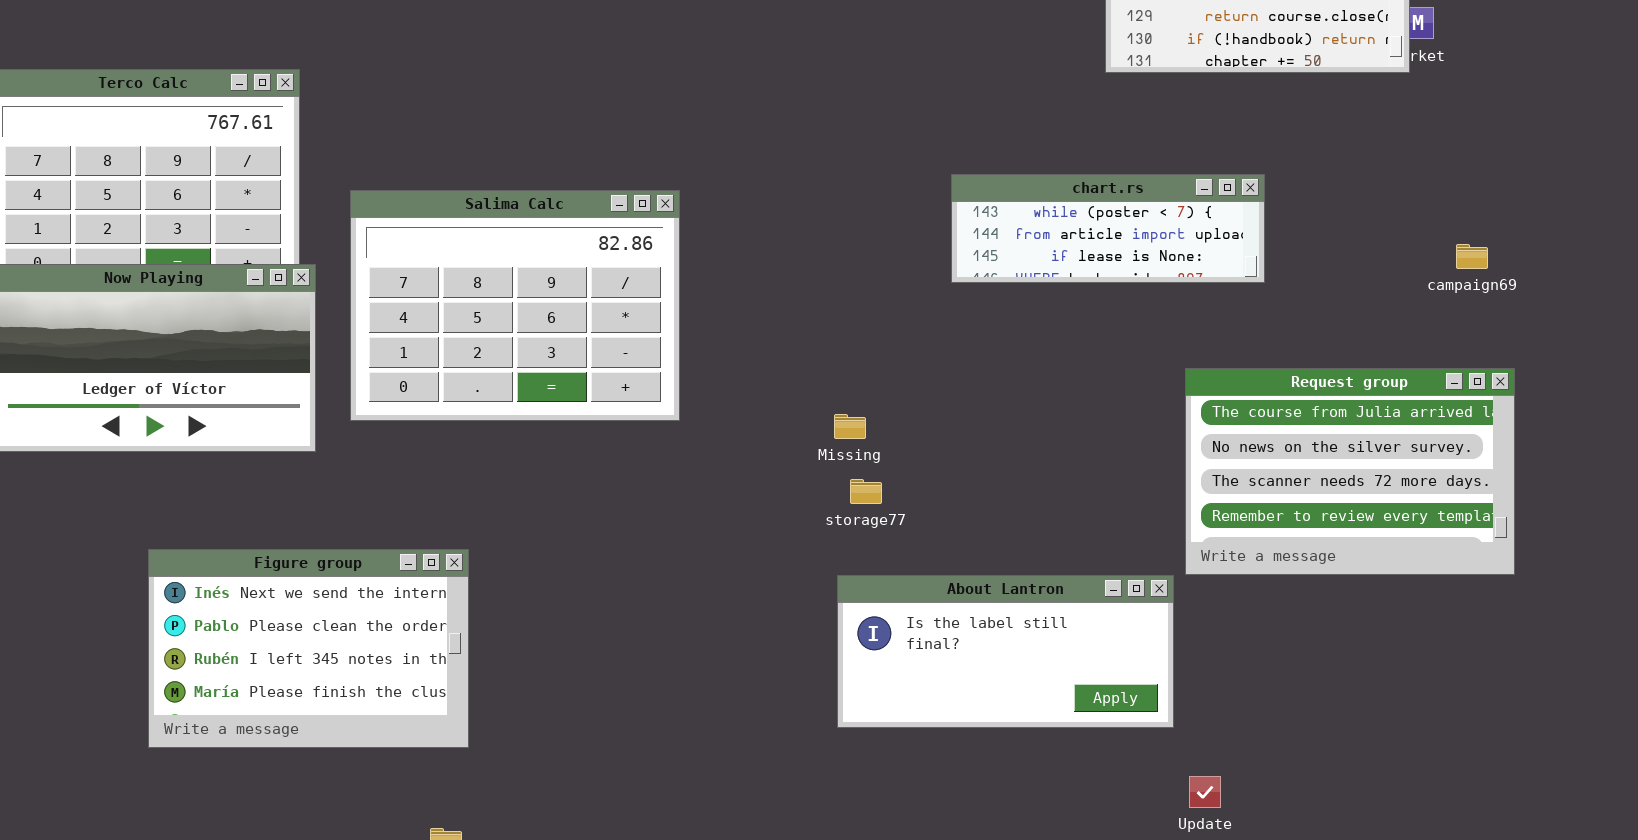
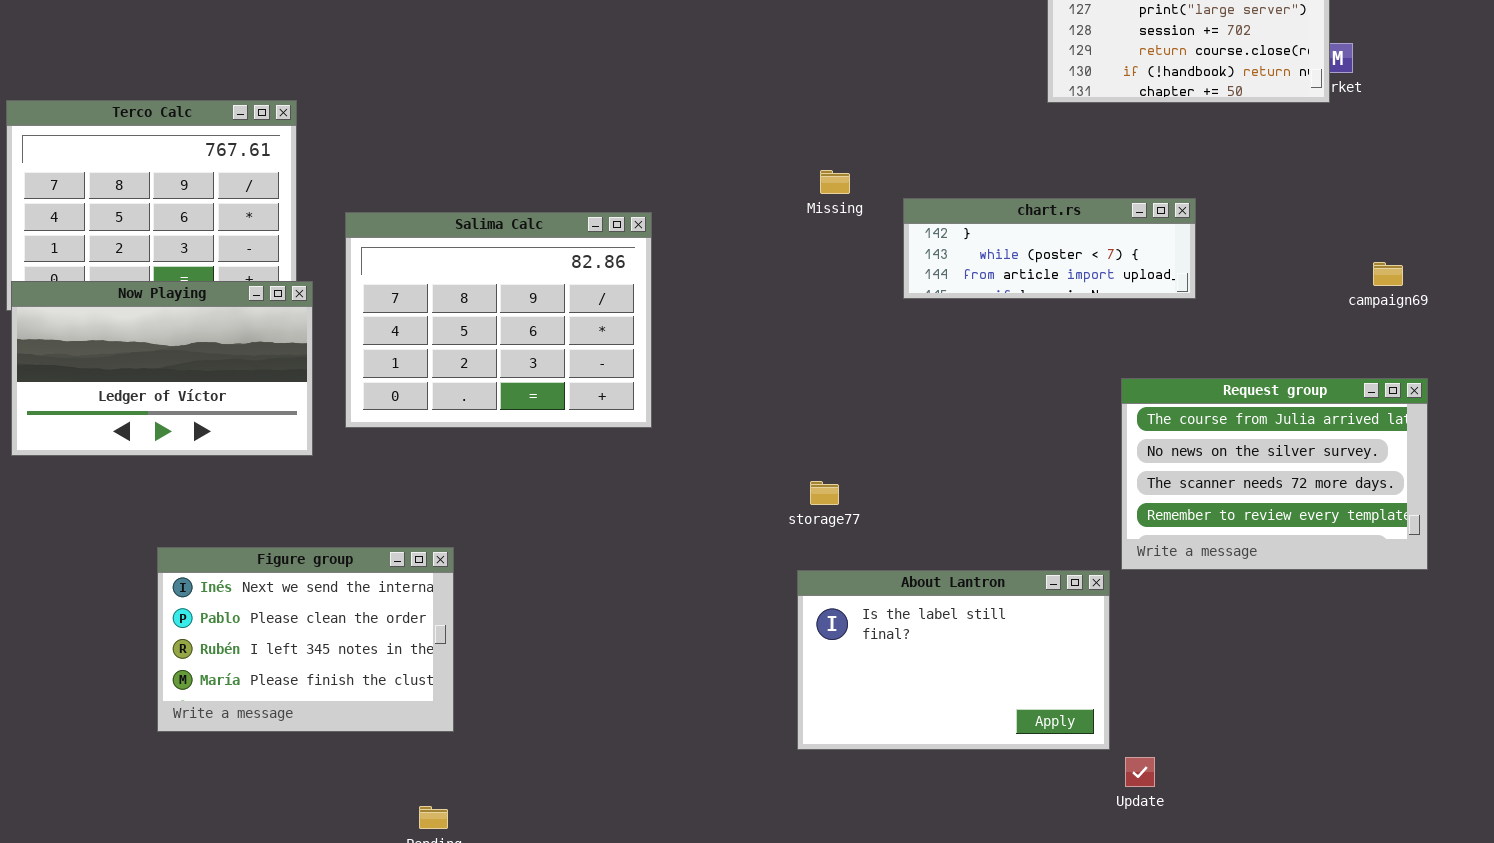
chart.rs: [951,174,1265,283] -> [903,198,1196,299], scrolled up 1 row
Missing: [834,414,866,439] -> [820,170,850,194], moved
About Lantron: [837,575,1174,728] -> [797,570,1110,750], resized

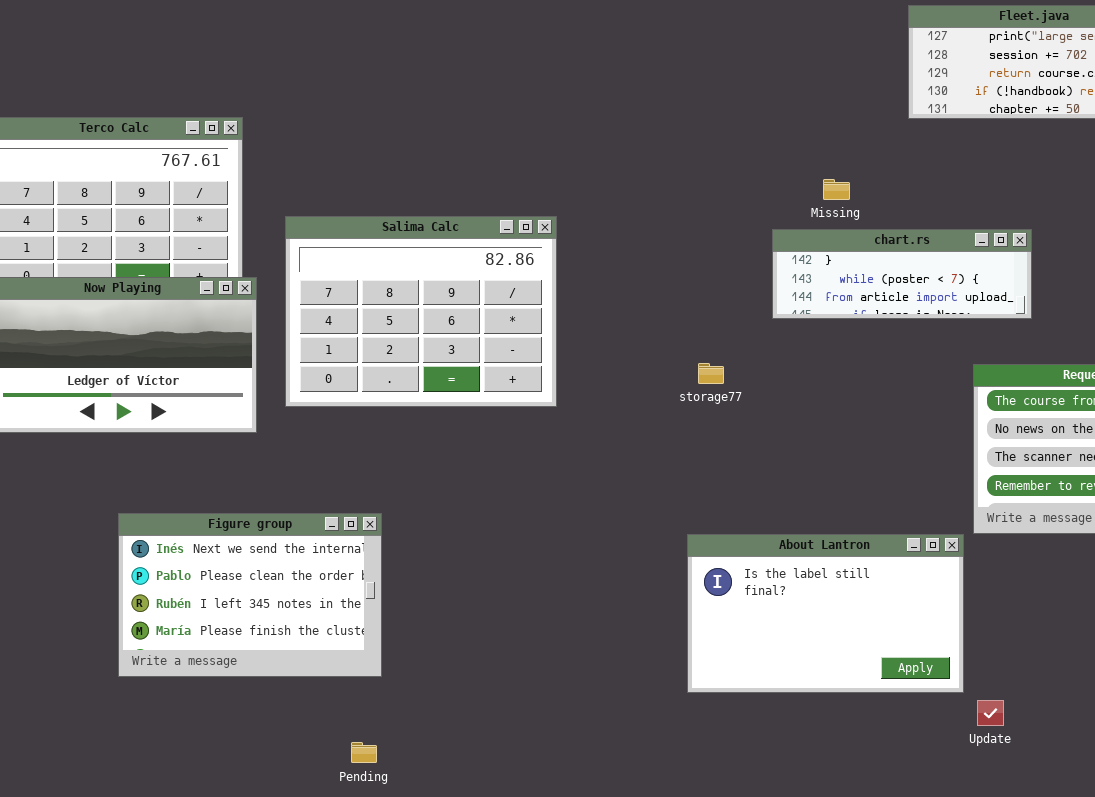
Missing: [820,170,850,194] -> [823,179,850,200], moved
chart.rs: [903,198,1196,299] -> [772,229,1032,319], moved
storage77: [810,481,839,505] -> [698,363,724,384], moved

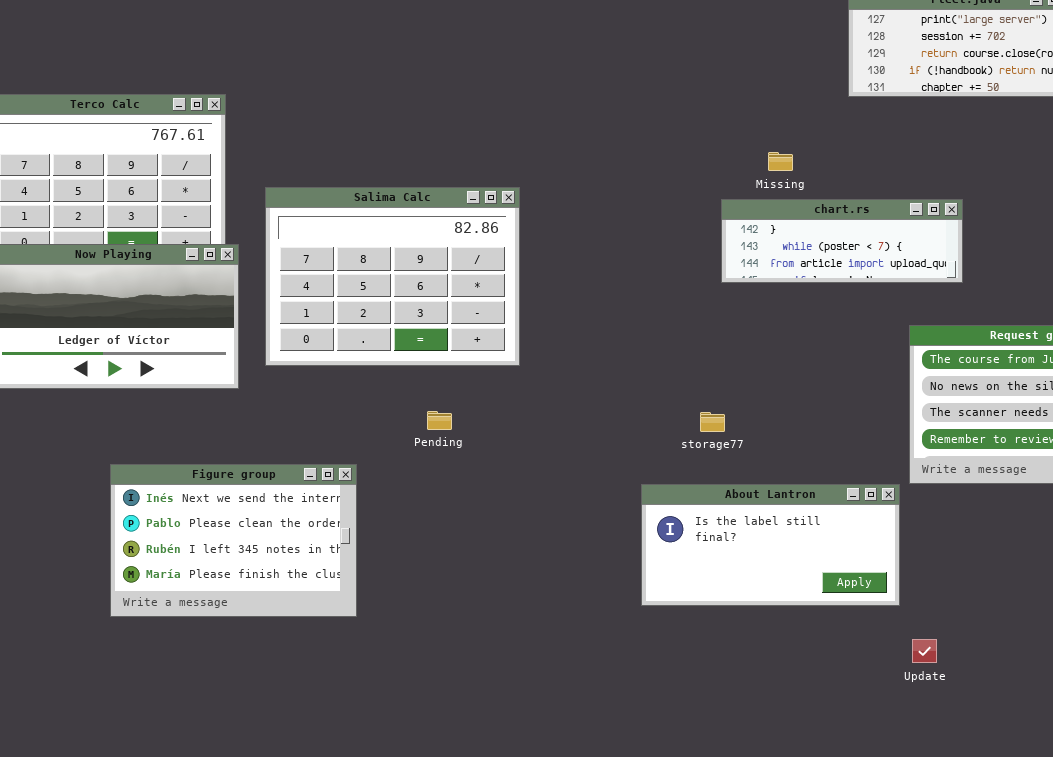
storage77: [698,363,724,384] -> [700,412,725,432], moved
About Lantron: [687,534,964,693] -> [641,484,900,606], resized
Pending: [351,742,377,763] -> [427,411,452,430], moved

